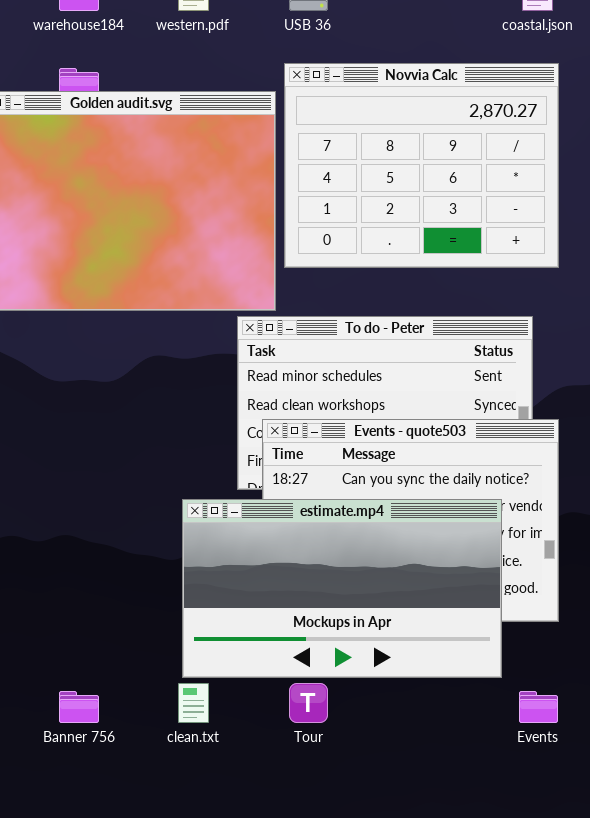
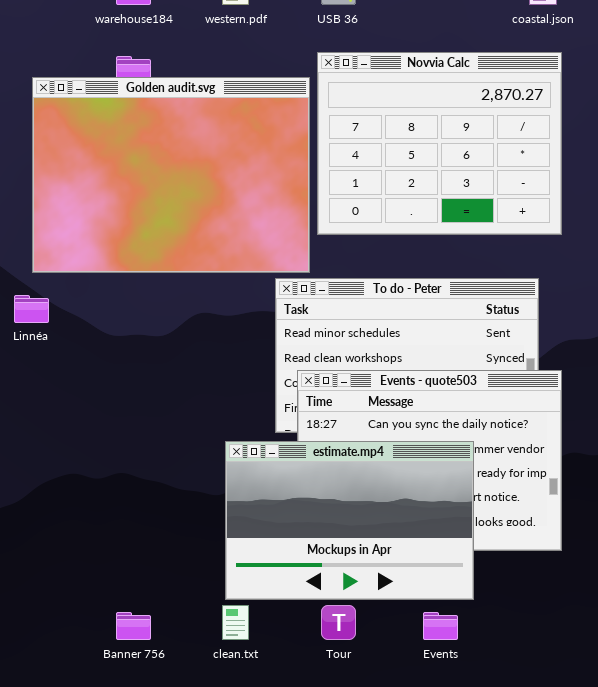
estimate.mp4: [182,499,502,678] -> [225,441,474,600], resized
Events: [519,691,558,723] -> [423,612,458,640], moved

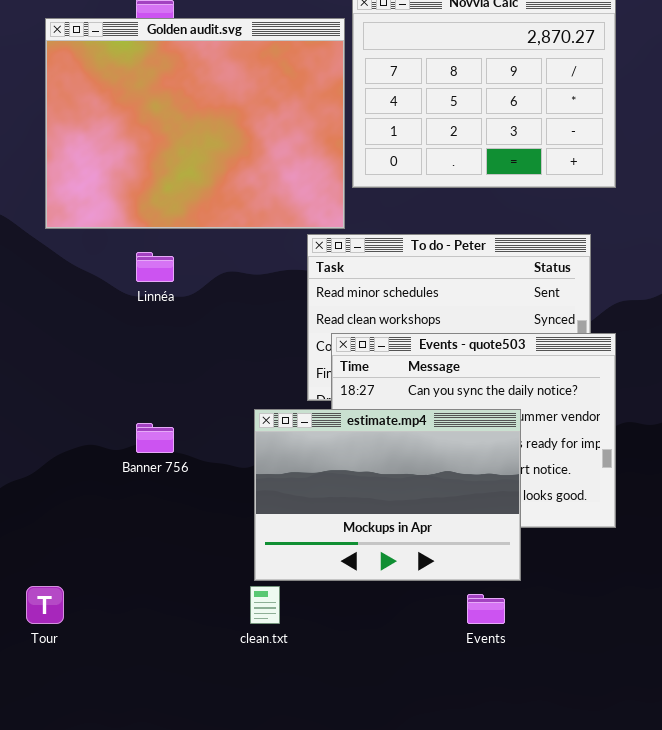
Linnéa: [14,295,49,323] -> [136,252,174,282], moved
Tour: [321,605,356,640] -> [26,586,64,624], moved
Banner 756: [116,612,151,640] -> [136,423,174,453], moved

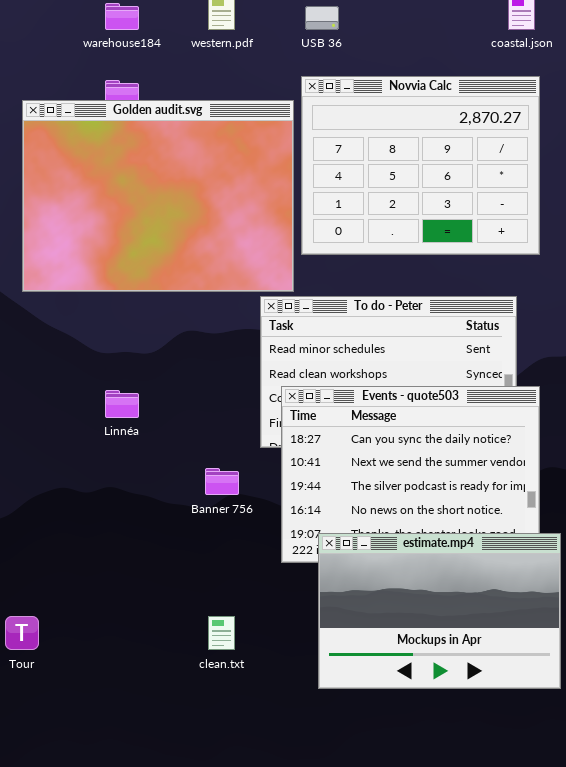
Linnéa: [136,252,174,282] -> [105,390,139,418], moved
estimate.mp4: [254,409,521,581] -> [318,533,561,689], moved
Banner 756: [136,423,174,453] -> [205,468,239,495], moved

